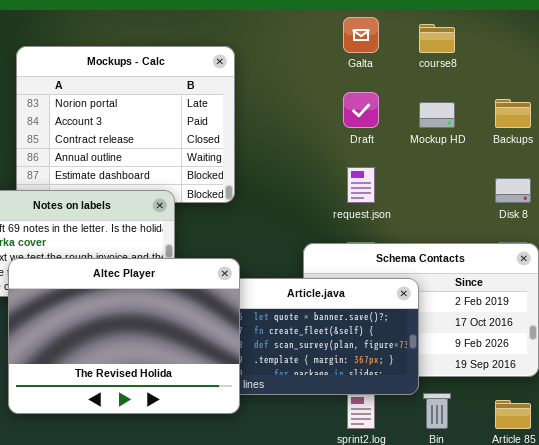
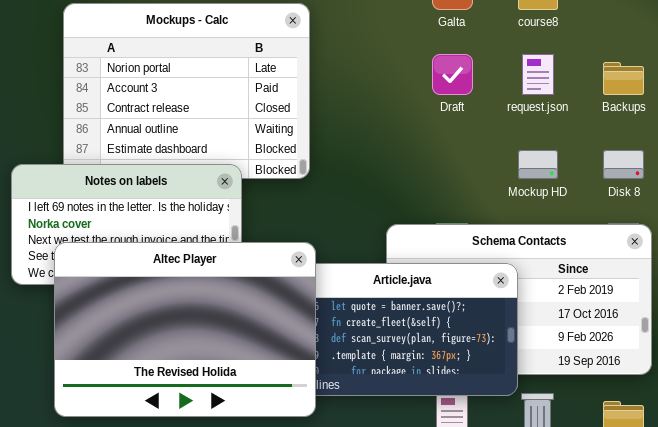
Mockup HD: [419,102,455,128] -> [518,150,558,179], moved
request.json: [347,167,375,203] -> [522,54,554,95], moved

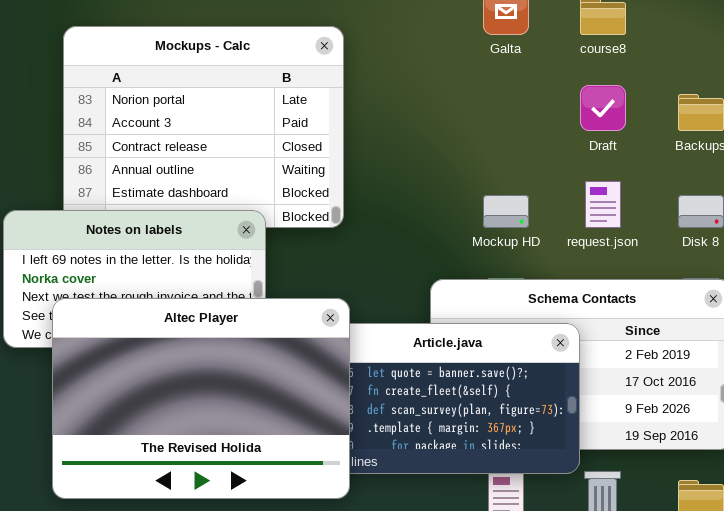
Draft: [432,54,473,95] -> [580,85,626,131], moved
request.json: [522,54,554,95] -> [585,181,621,228], moved
Mockup HD: [518,150,558,179] -> [483,195,529,228], moved

